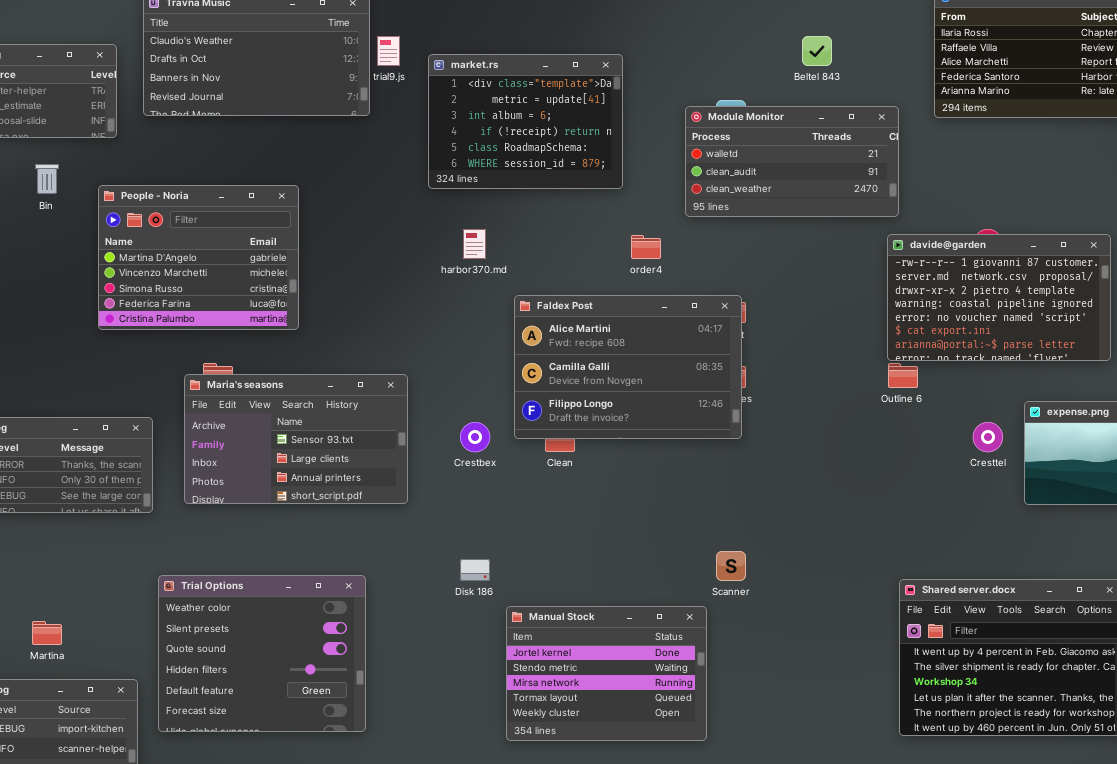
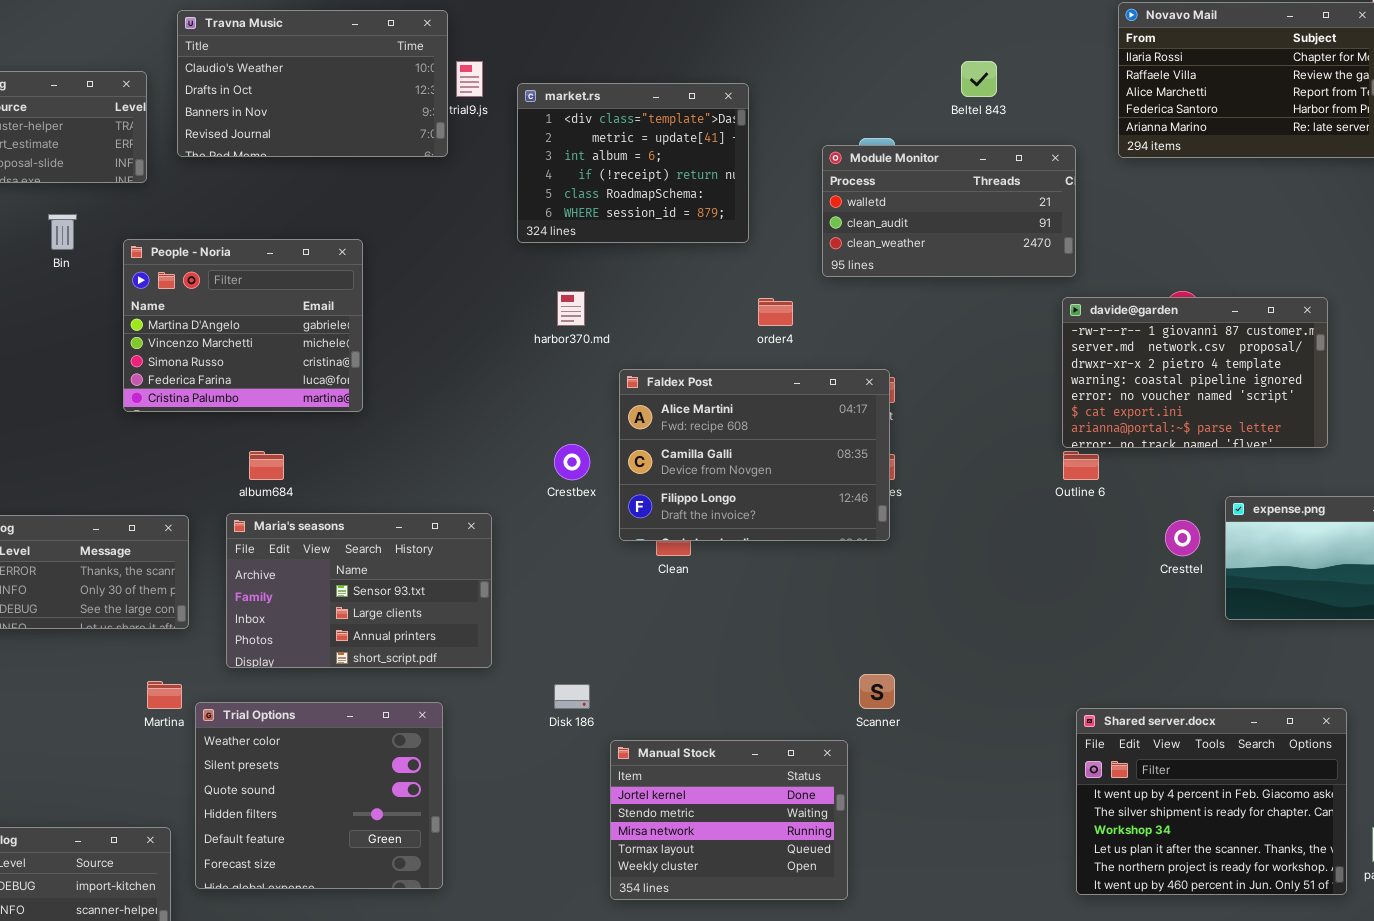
Maria's seasons: [184,374,408,504] -> [226,513,492,668], moved
Crestbex: [460,422,490,452] -> [554,444,590,480], moved
Martina: [32,621,62,645] -> [147,681,182,709], moved

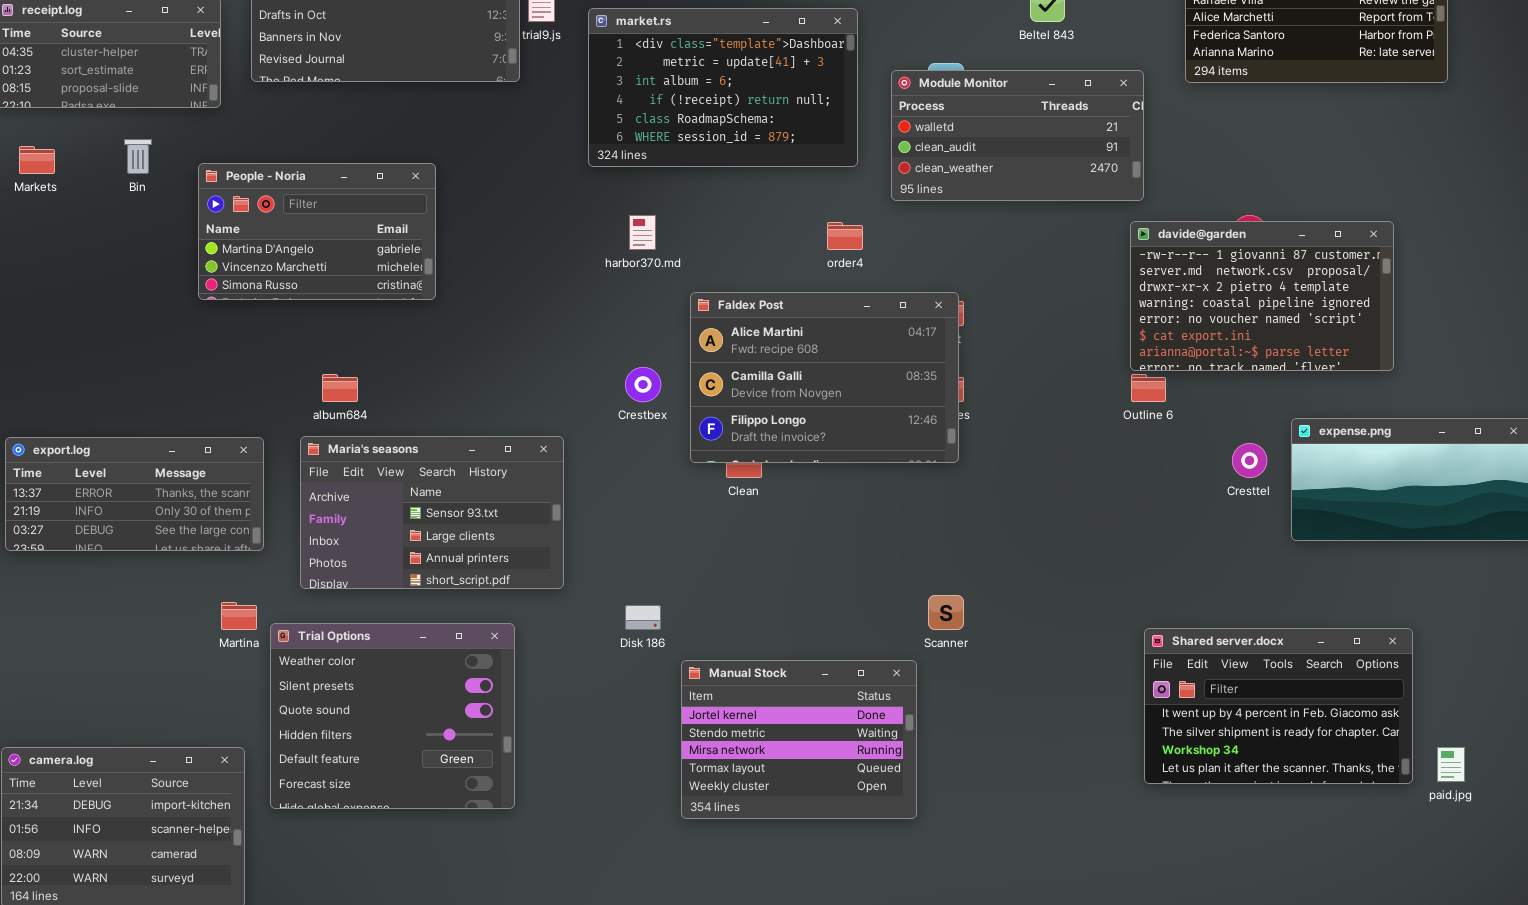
market.rs: [517,83,749,243] -> [588,8,858,167], resized
People - Noria: [123,239,363,412] -> [198,163,436,300], resized
Shared server.docx: [1076,708,1347,895] -> [1144,628,1413,784], resized

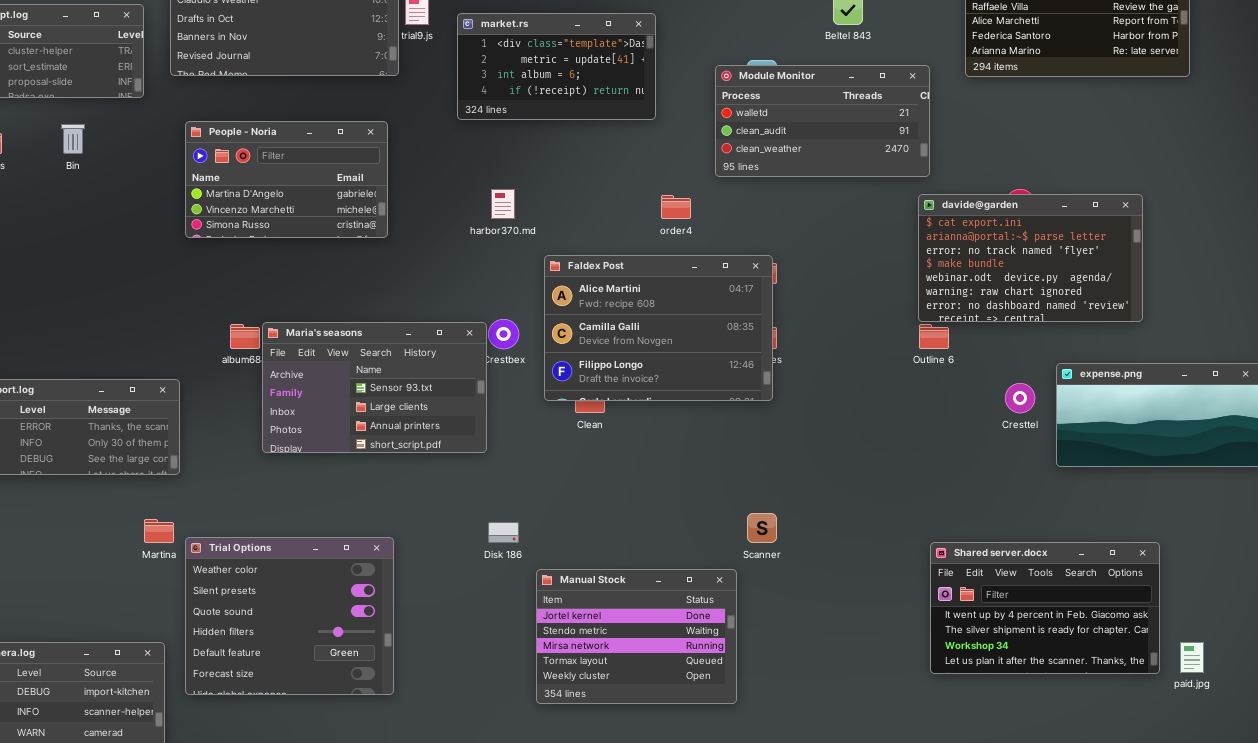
market.rs: [588,8,858,167] -> [457,13,656,120], resized
People - Noria: [198,163,436,300] -> [185,121,388,238], moved
davide@garden: [1130,221,1394,371] -> [918,194,1143,322], scrolled down 5 rows
Maria's seasons: [300,436,564,589] -> [262,322,487,453], moved

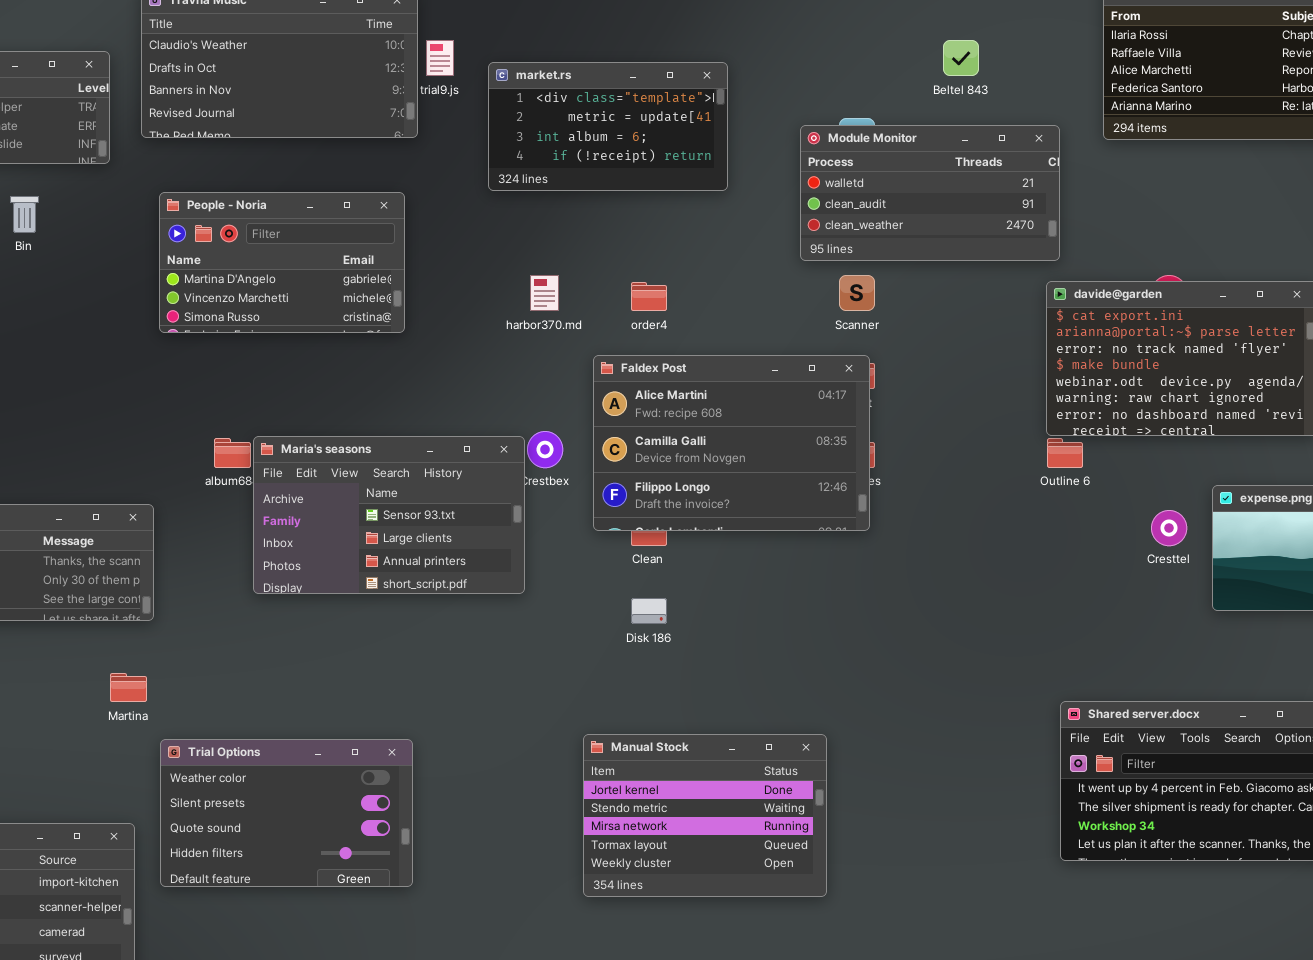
order4: [661,195,691,219] -> [631,282,667,311], moved
Scanner: [747,513,777,543] -> [839,275,875,311], moved
Disk 186: [488,522,519,543] -> [631,598,667,624], moved
Trial Options: [185,537,394,695] -> [160,739,413,887], resized

